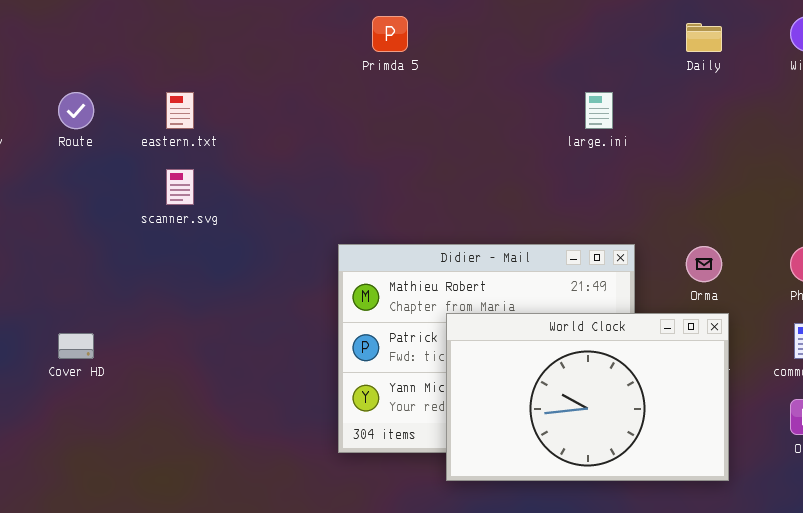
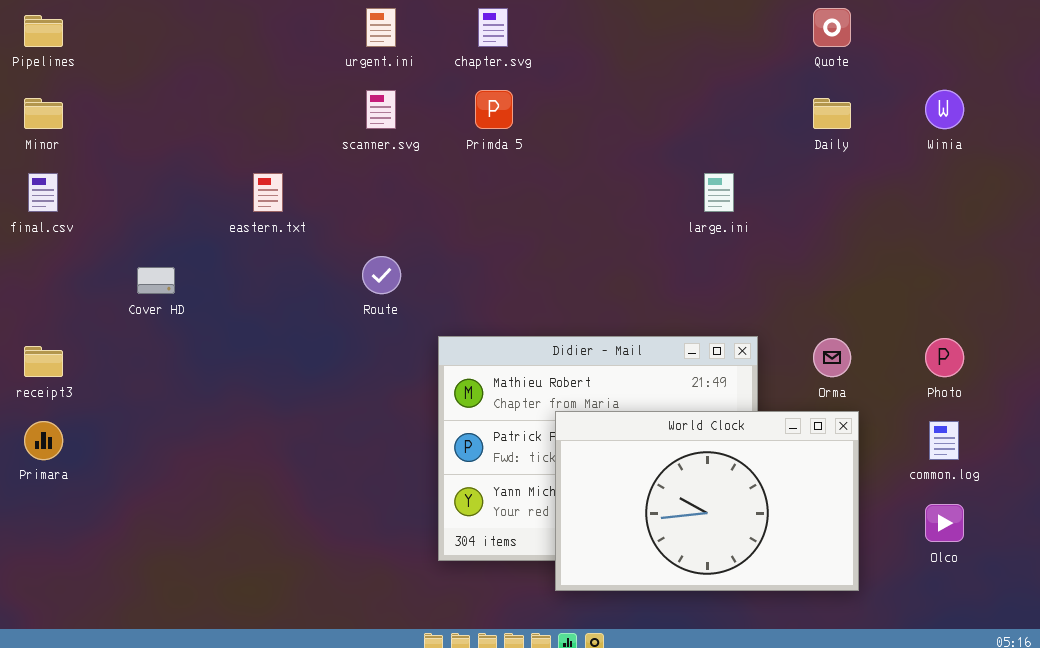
Route: [58,92,94,129] -> [362,256,401,294], moved
scanner.svg: [166,169,194,205] -> [366,90,396,129], moved
Cover HD: [58,333,94,359] -> [137,267,175,294], moved

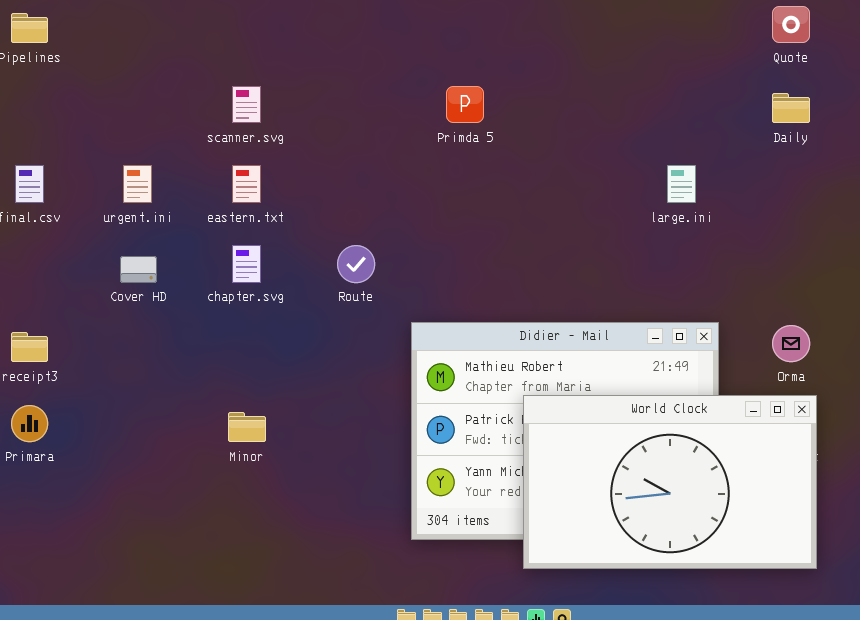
urgent.ini: [366,8,396,47] -> [123,165,152,203], moved
chapter.svg: [478,8,508,47] -> [232,245,261,283], moved
scanner.svg: [366,90,396,129] -> [232,86,261,123], moved
Minor: [24,98,63,129] -> [228,412,266,442], moved

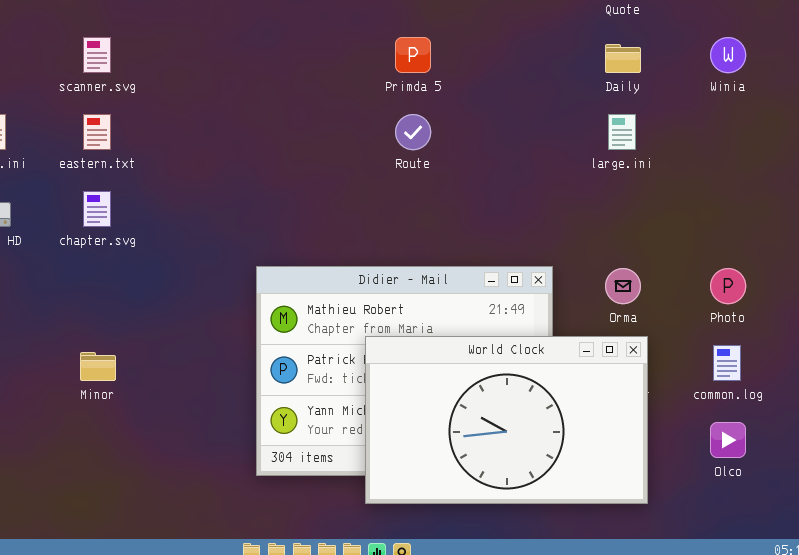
Primda 5: [446,86,484,123] -> [395,37,431,73], moved
large.ini: [667,165,696,203] -> [608,114,636,150], moved
Route: [337,245,375,283] -> [395,114,431,150], moved

